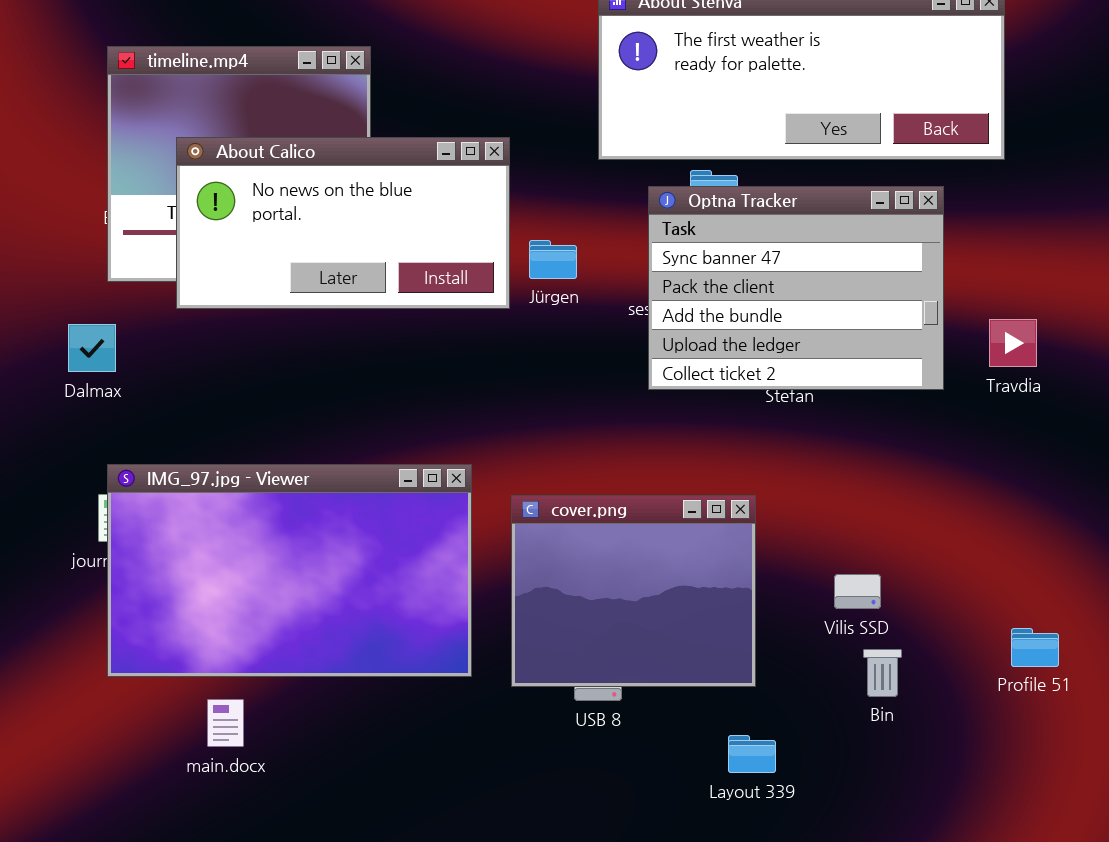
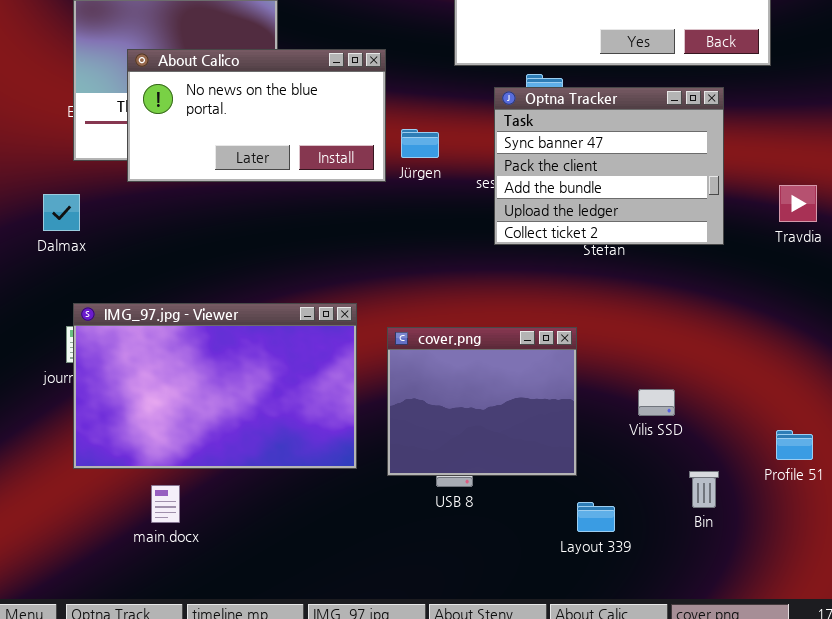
Travdia: [989,319,1037,367] -> [779,185,817,222], moved
Bin: [863,649,902,697] -> [689,471,719,508], moved
Layout 339: [728,735,776,773] -> [577,502,615,532], moved

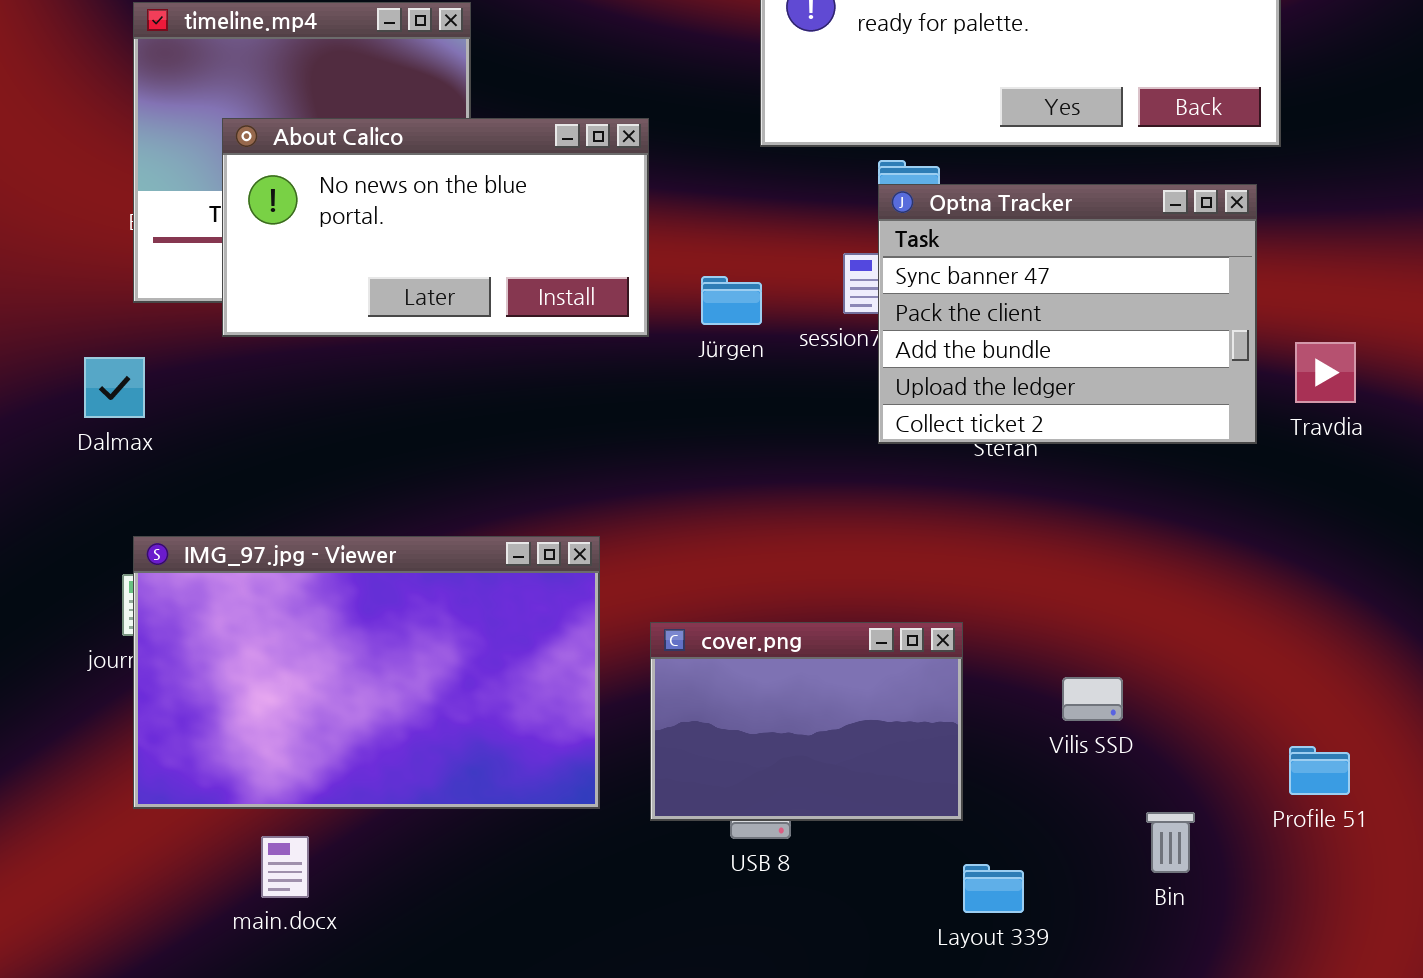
Optna Tracker: [494,87,724,245] -> [878,184,1257,444], moved
Jürgen: [401,129,439,158] -> [701,276,762,325], moved
cover.png: [387,327,577,476] -> [650,622,963,821], resized

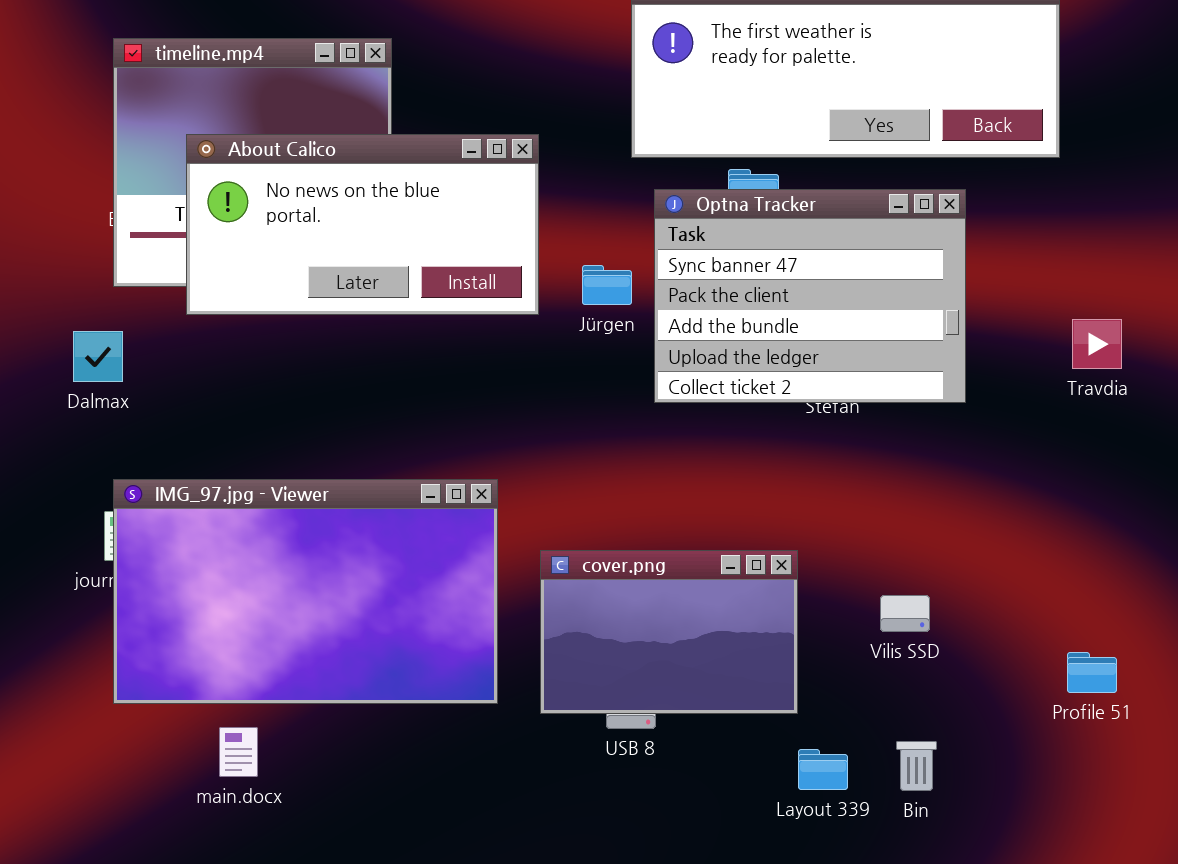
Optna Tracker: [878,184,1257,444] -> [654,189,966,403], moved
Bin: [1146,812,1195,873] -> [896,741,937,791], moved

